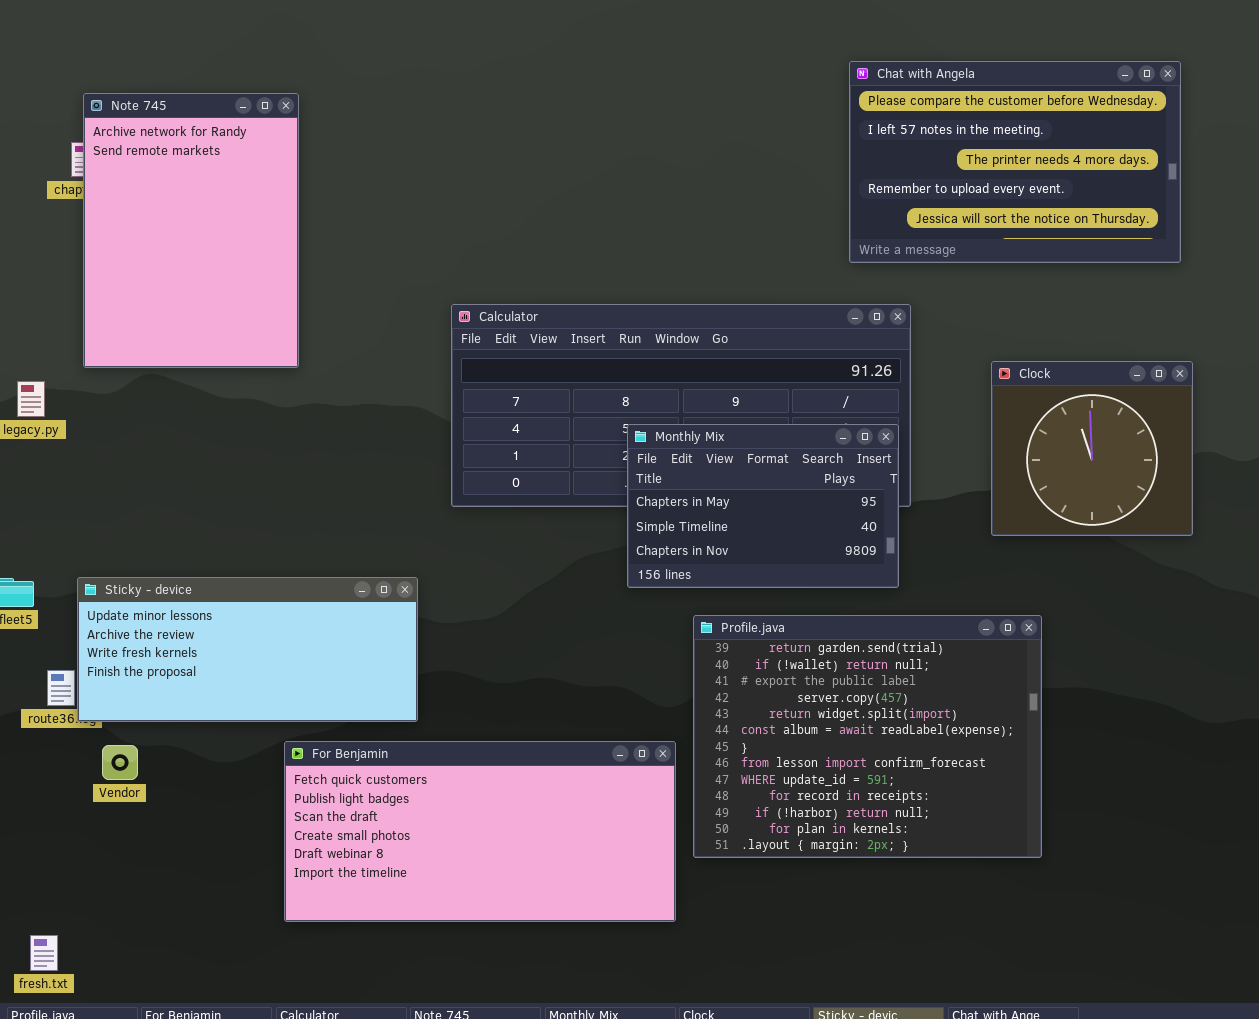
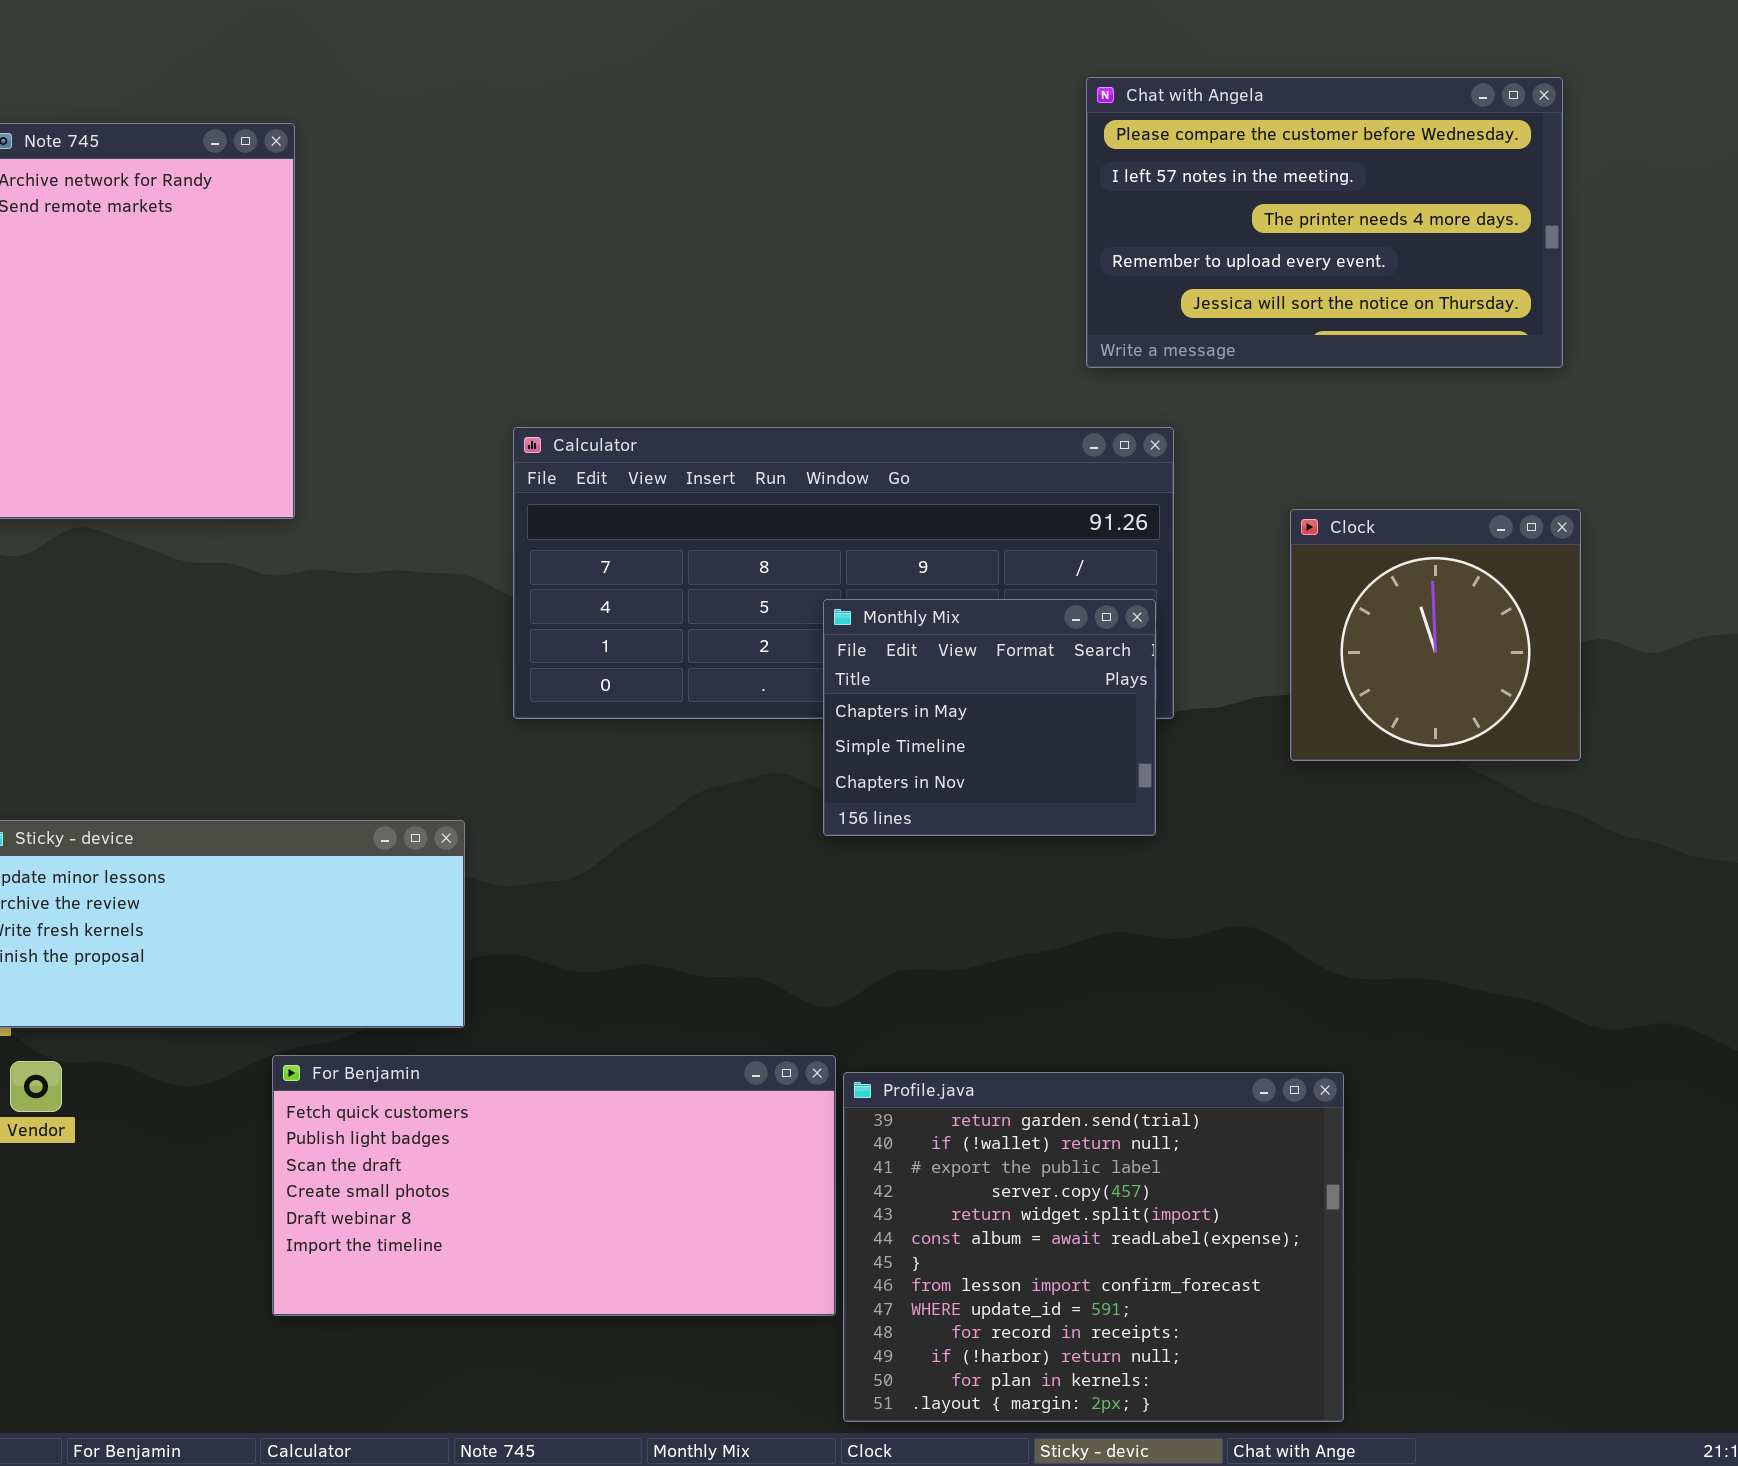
Monthly Mix: [627,424,899,588] -> [823,599,1156,836], resized
Profile.java: [693,615,1042,858] -> [843,1072,1344,1422], moved

